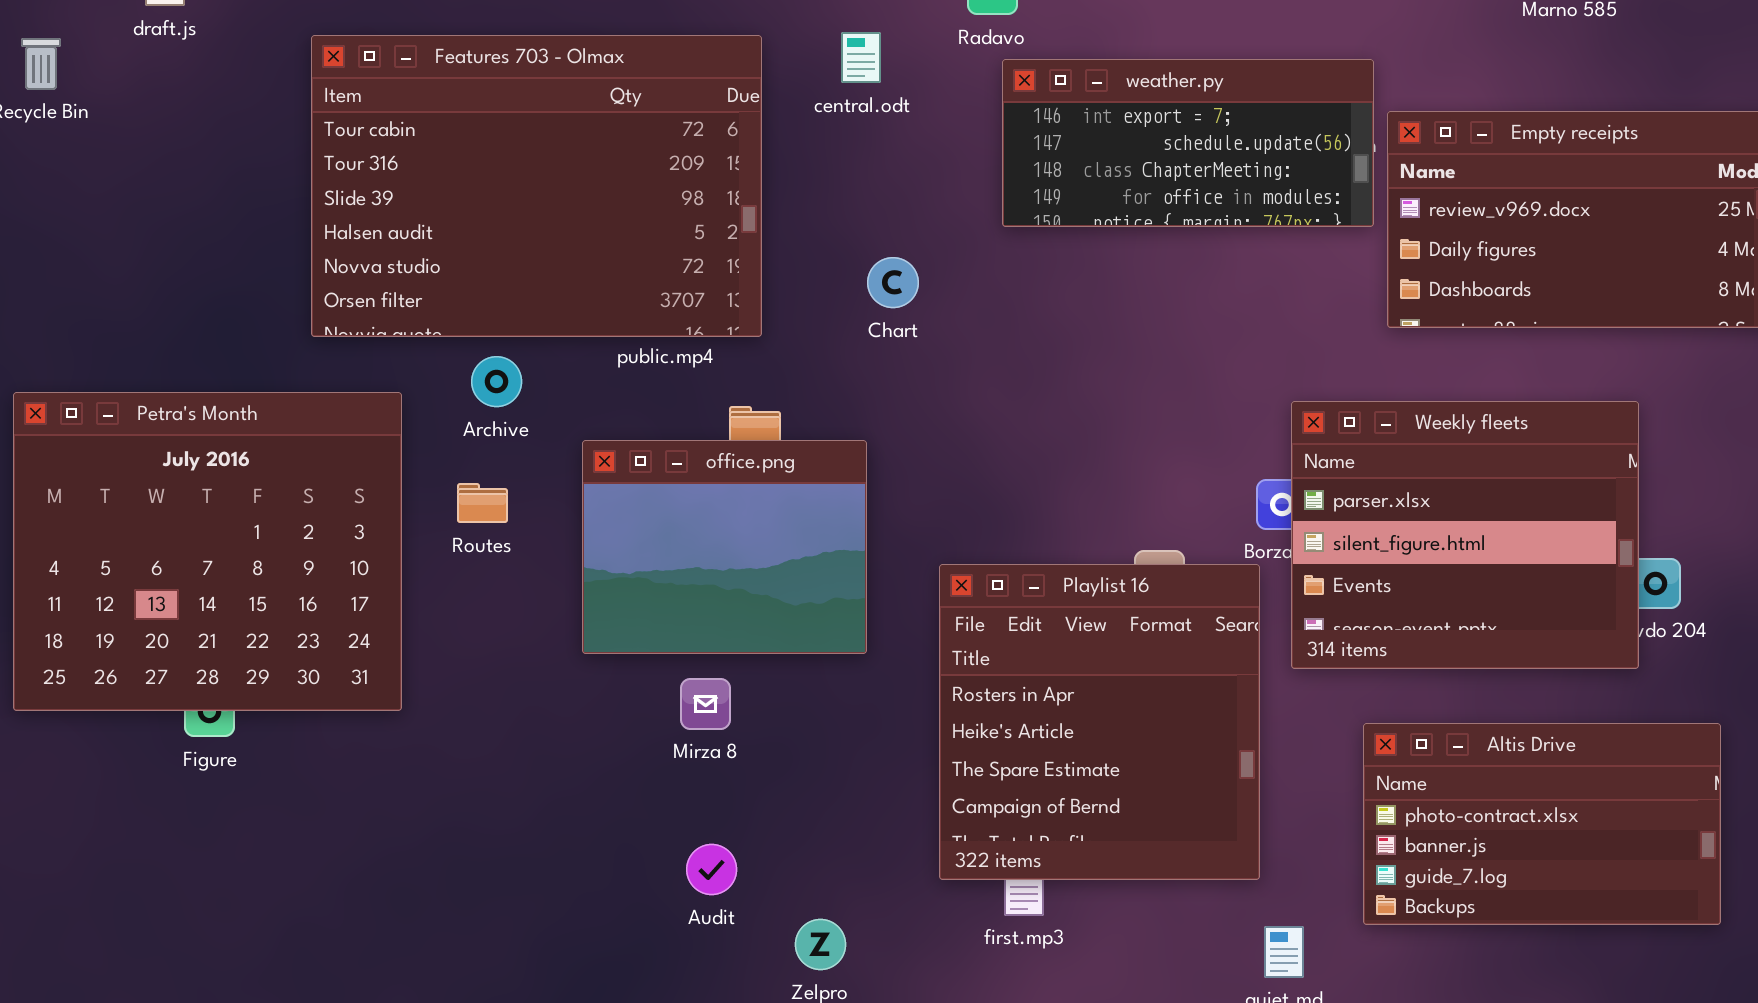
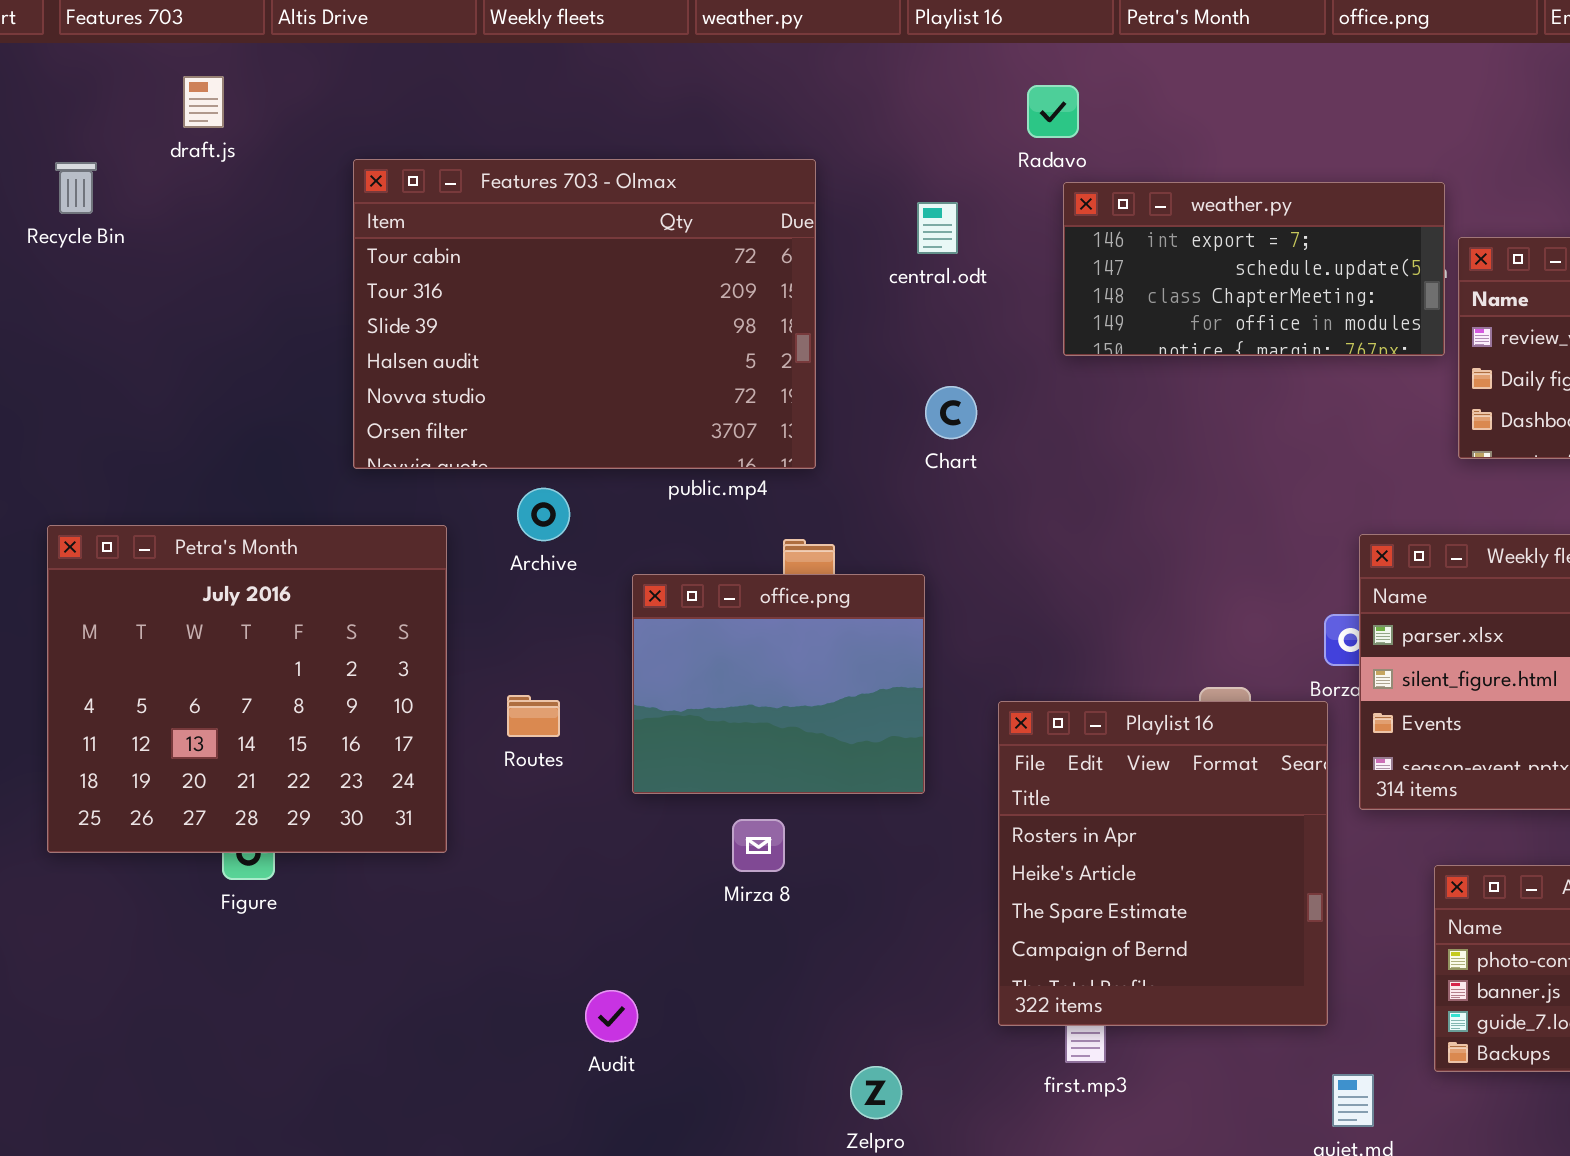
central.odt: [841,32,881,83] -> [917,202,958,254], moved
Routes: [457,483,508,523] -> [507,695,560,737], moved
Audit: [686,844,737,895] -> [585,990,638,1042], moved

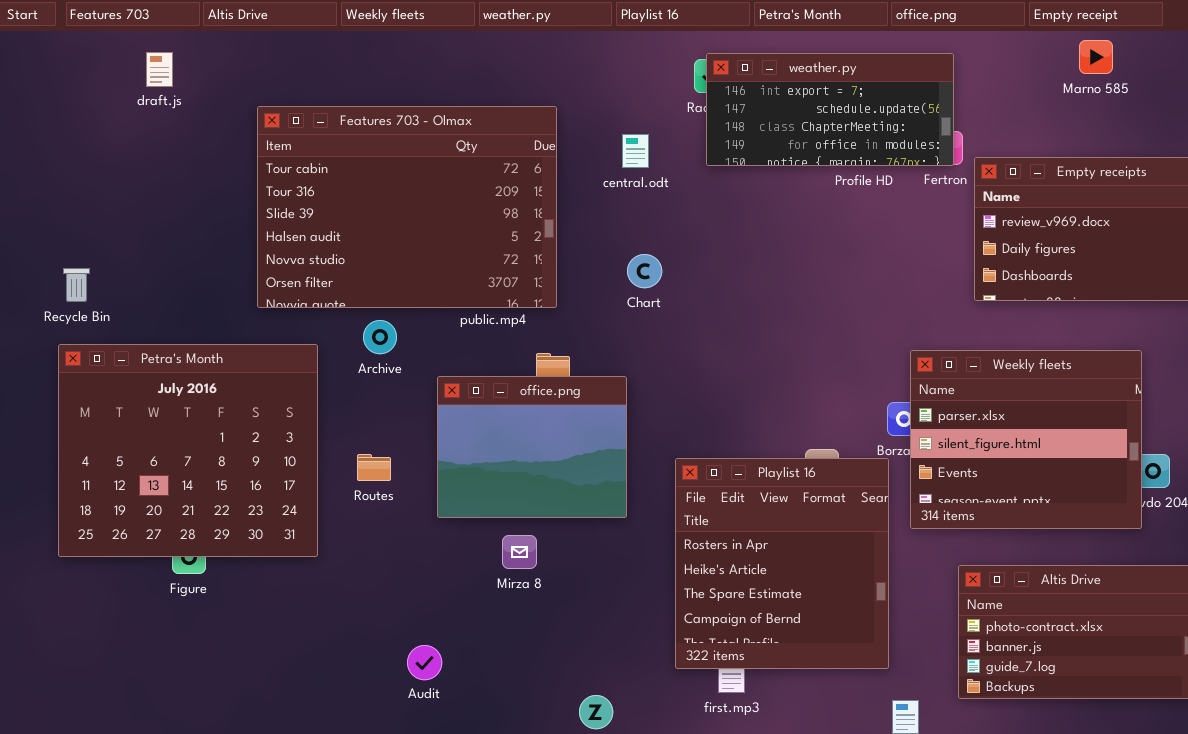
Recycle Bin: [55,162,97,214] -> [63,268,90,302], moved
weather.py: [1063,182,1445,356] -> [706,53,954,166], moved

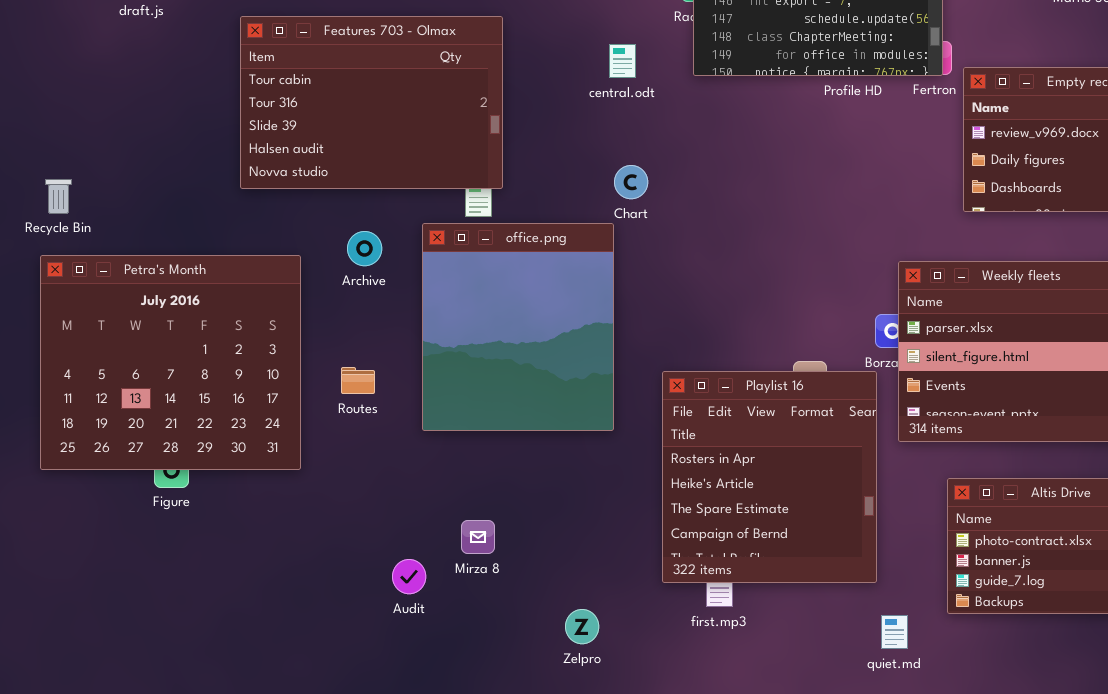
Features 703 - Olmax: [257,106,557,308] -> [240,16,503,189], resized
office.png: [437,376,627,518] -> [422,223,614,431], resized
Mirza 8: [502,535,537,569] -> [461,520,495,554], moved

